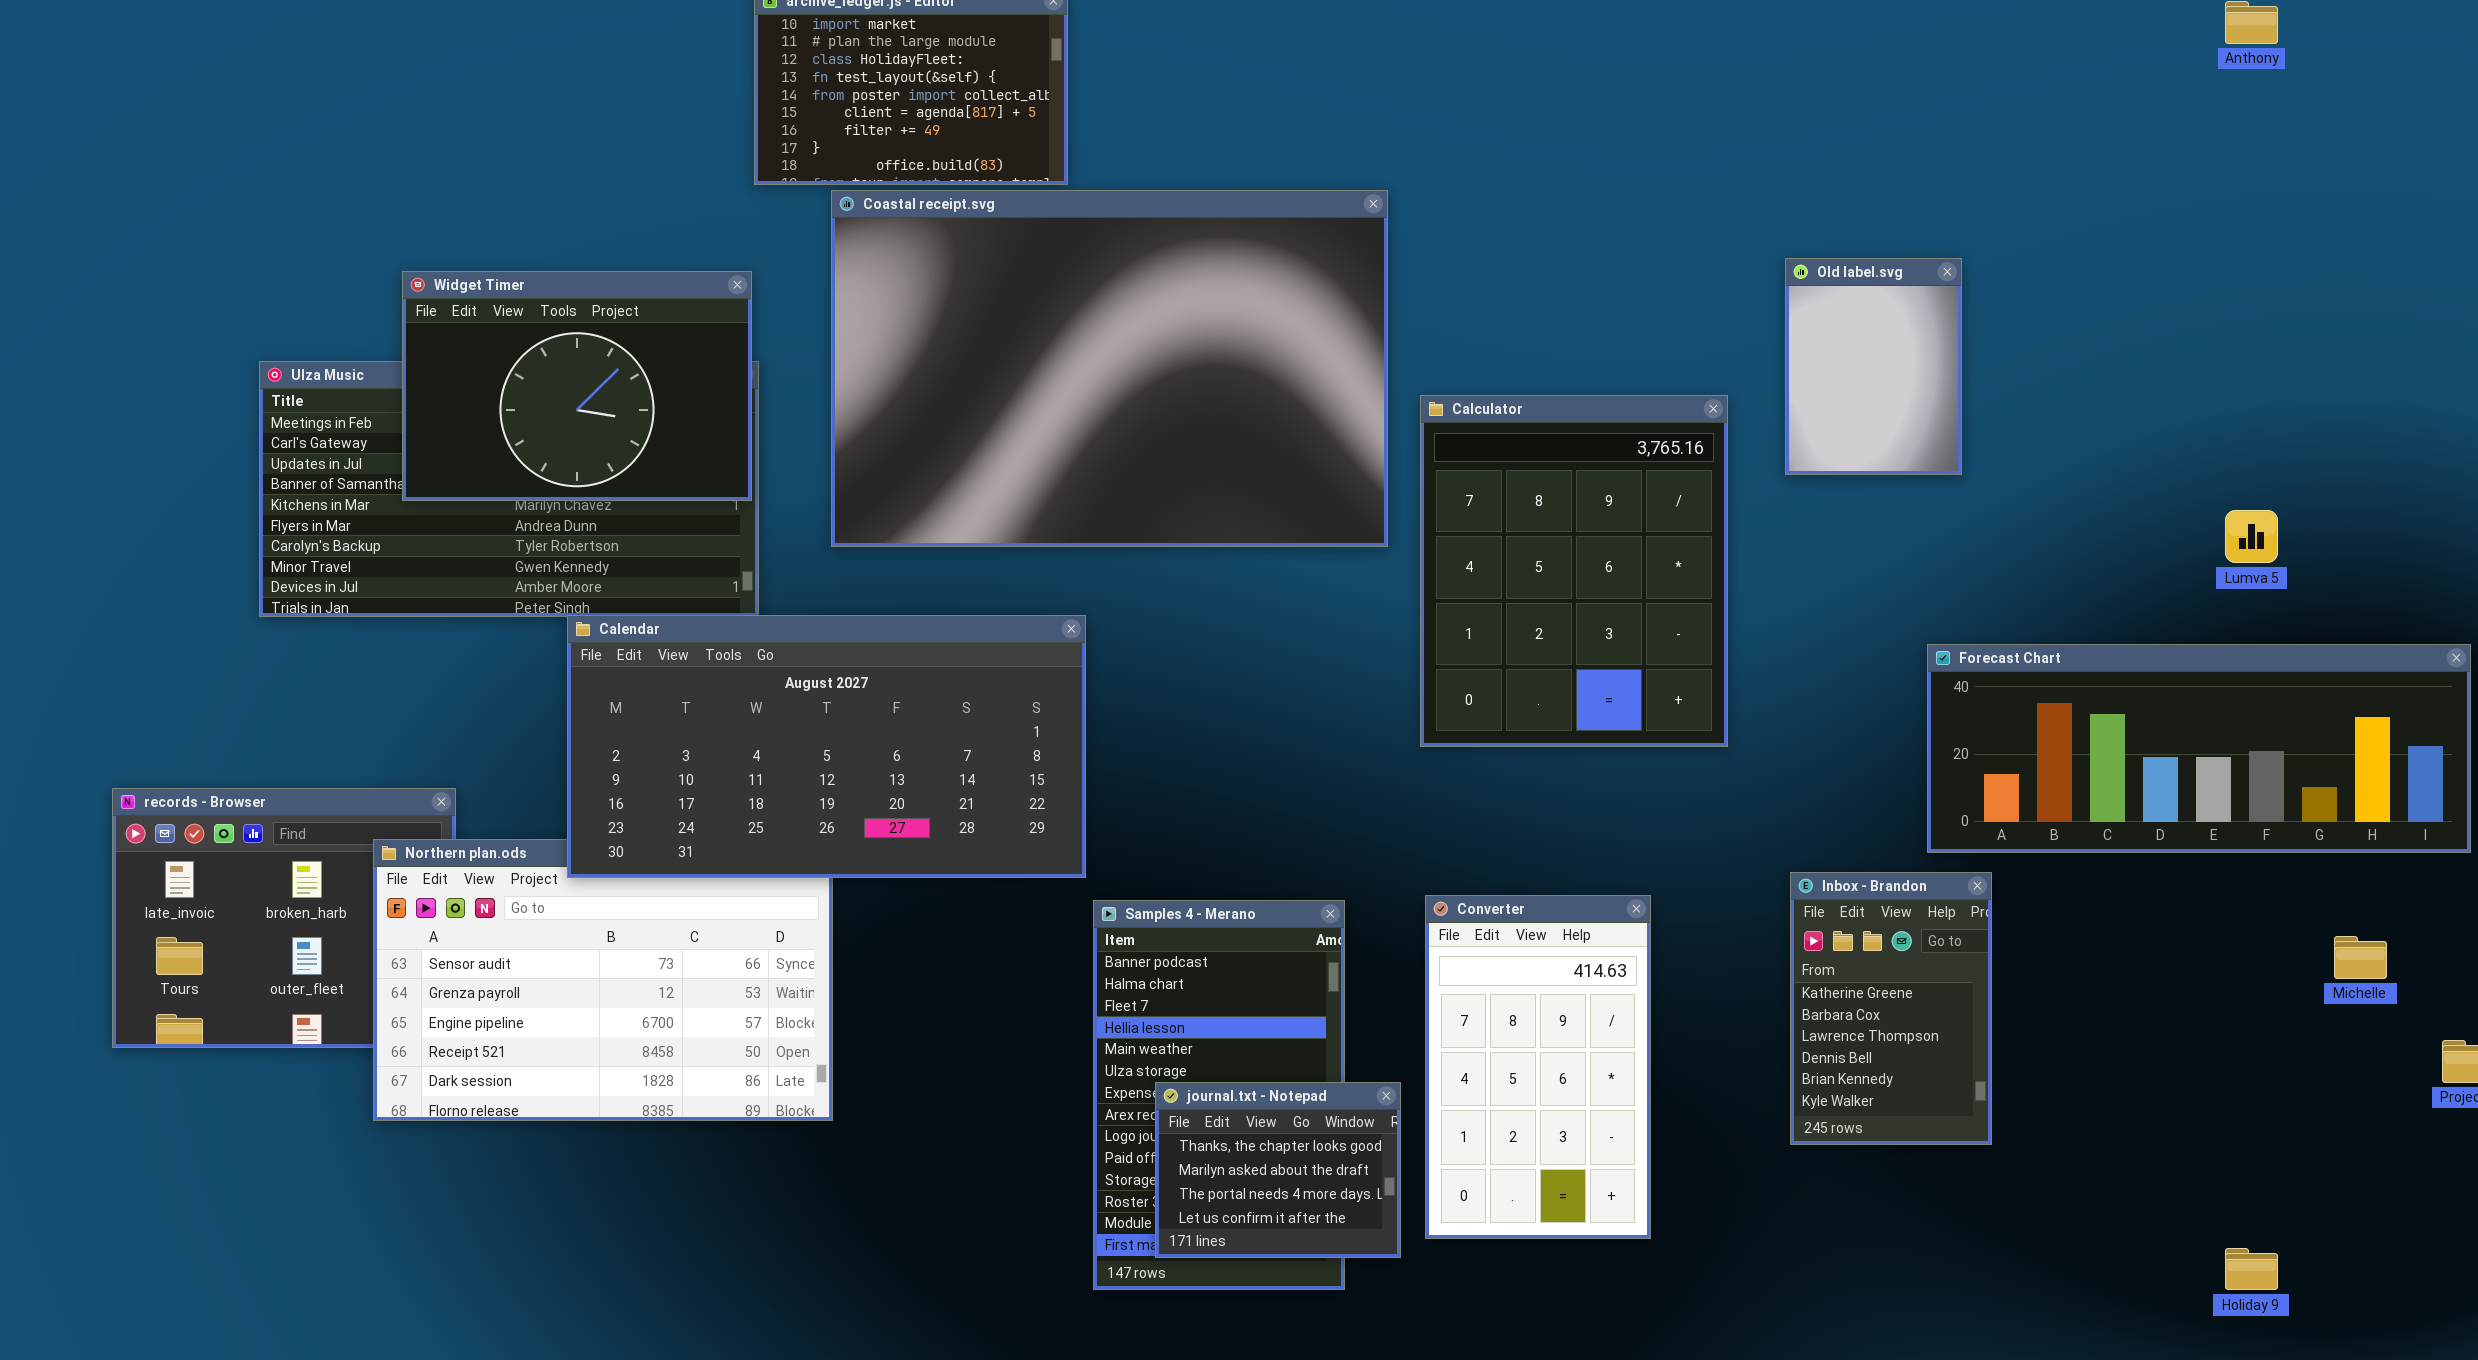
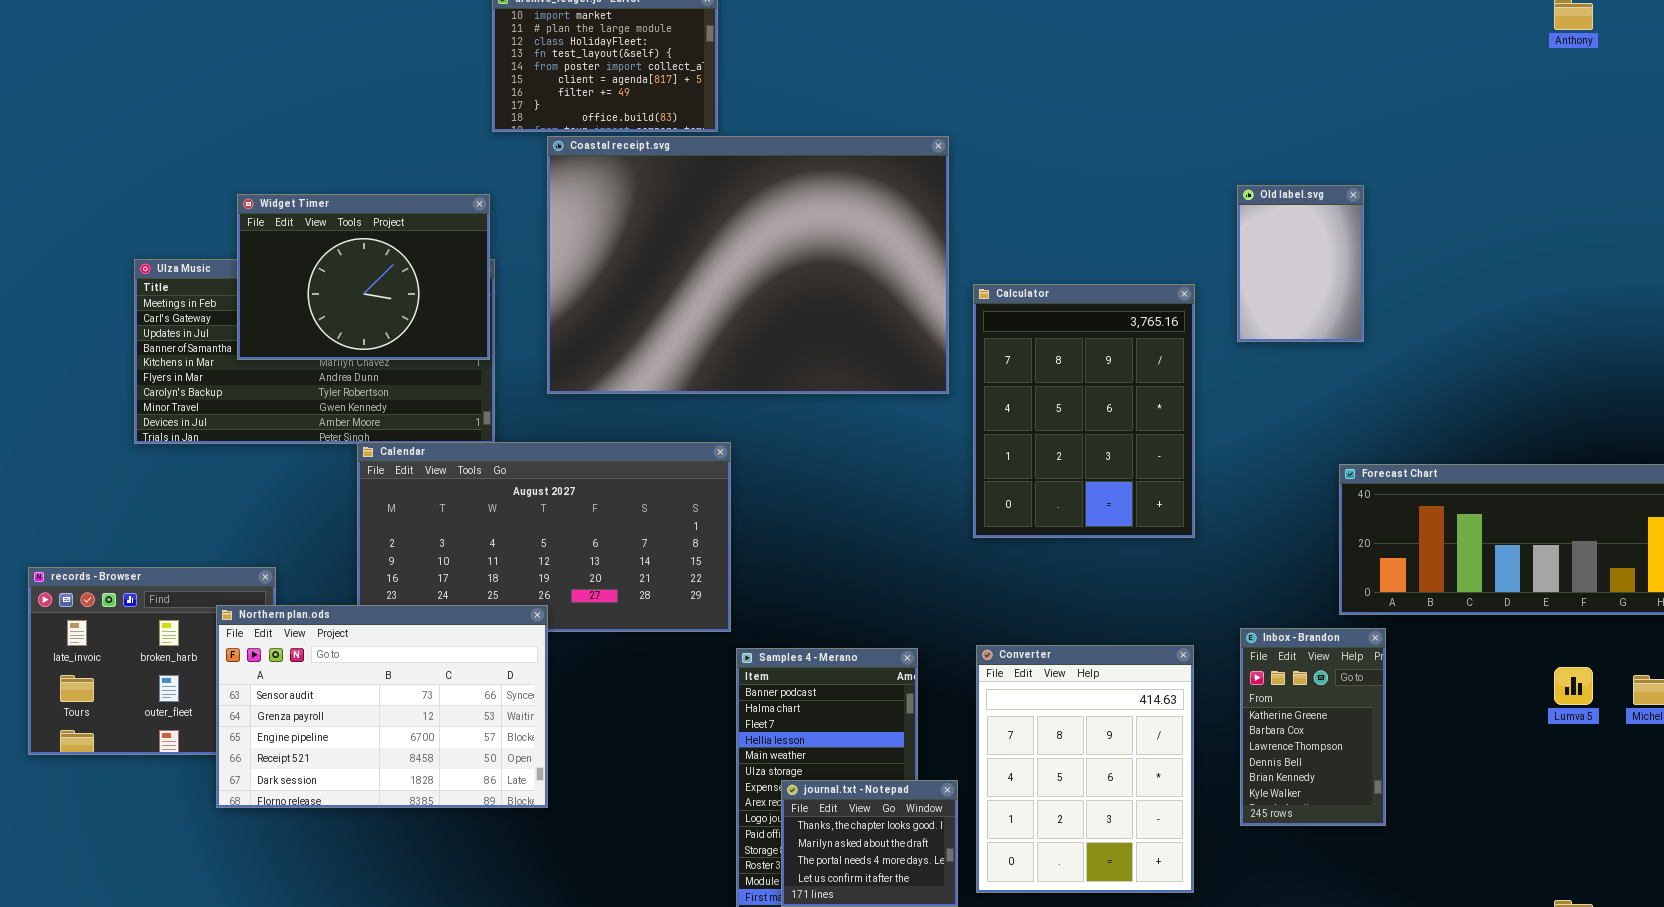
Lumva 5: [2225,510,2278,563] -> [1554,667,1593,705], moved
Northern plan.ods: [373,839,833,1121] -> [216,605,548,808], raised
Converter: [1425,895,1651,1239] -> [976,645,1194,893], resized

